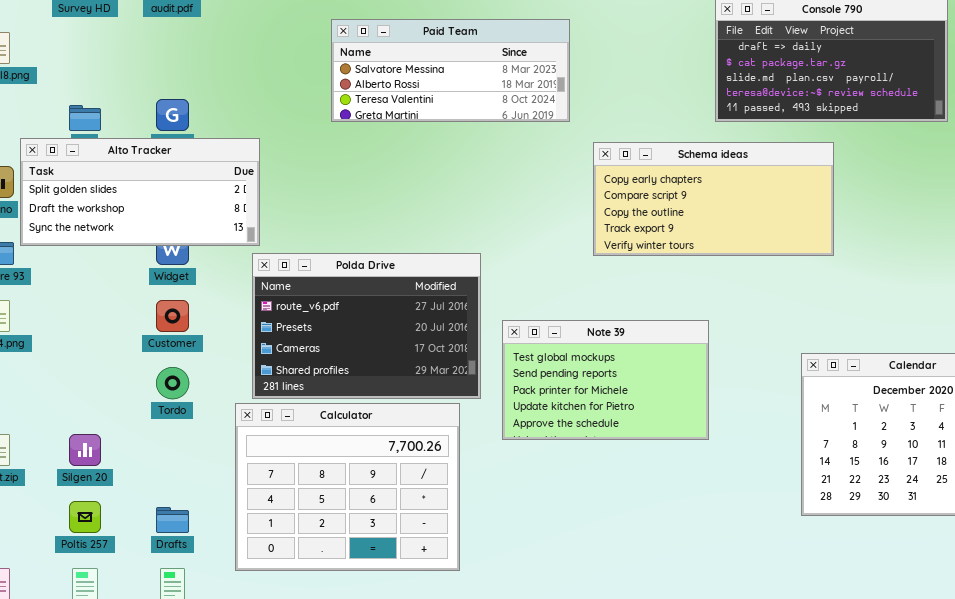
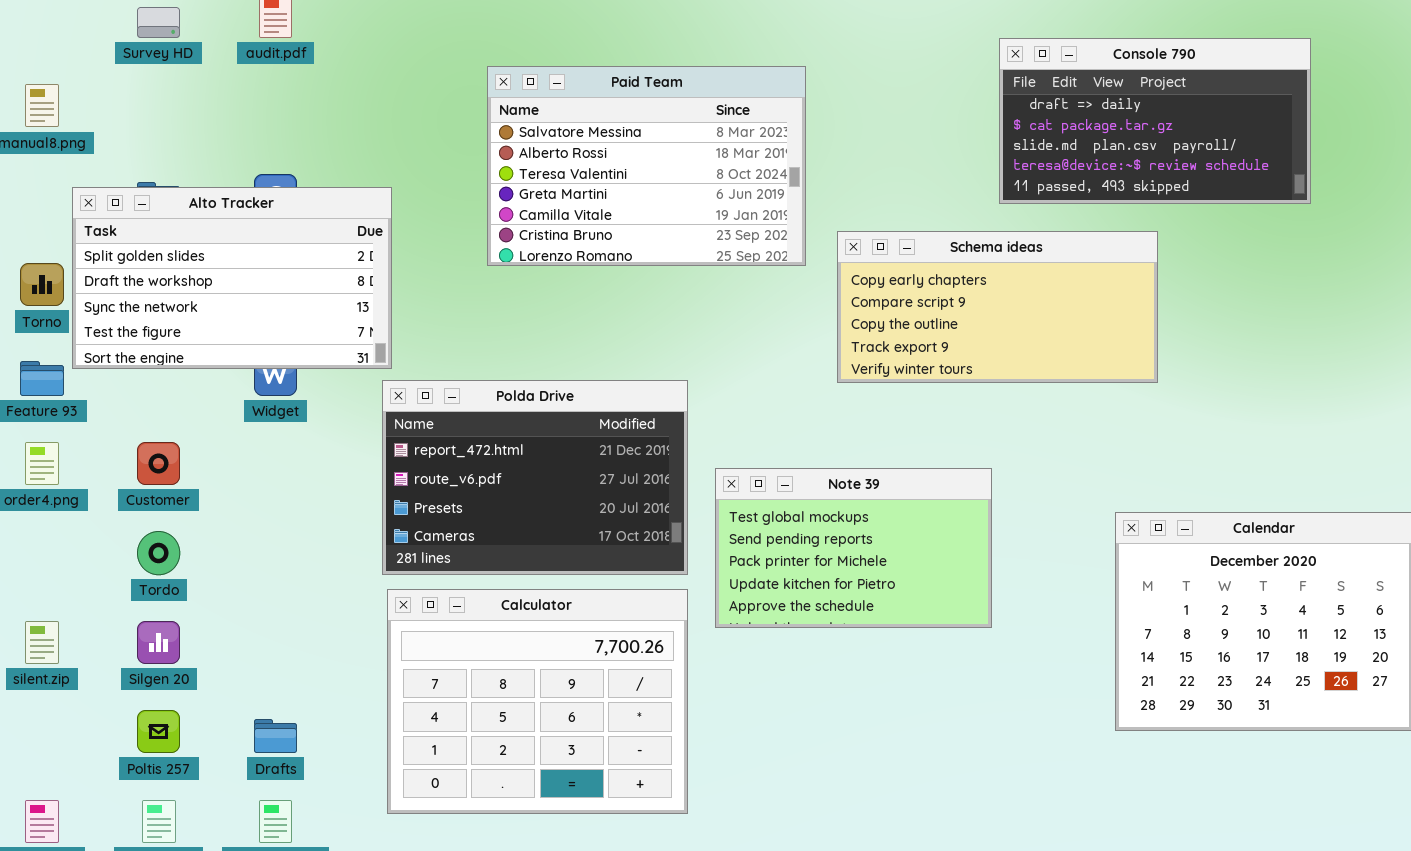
Paid Team: [331,19,570,122] -> [487,66,806,266], resized
Alto Tracker: [20,138,260,246] -> [72,187,392,369], resized
Polda Drive: [252,253,481,399] -> [382,380,688,575], scrolled up 1 row
Customer: [156,300,189,332] -> [137,442,180,485], moved
Tordo: [156,367,189,399] -> [137,531,180,575], moved
Calculator: [235,403,460,571] -> [387,589,688,814], moved

